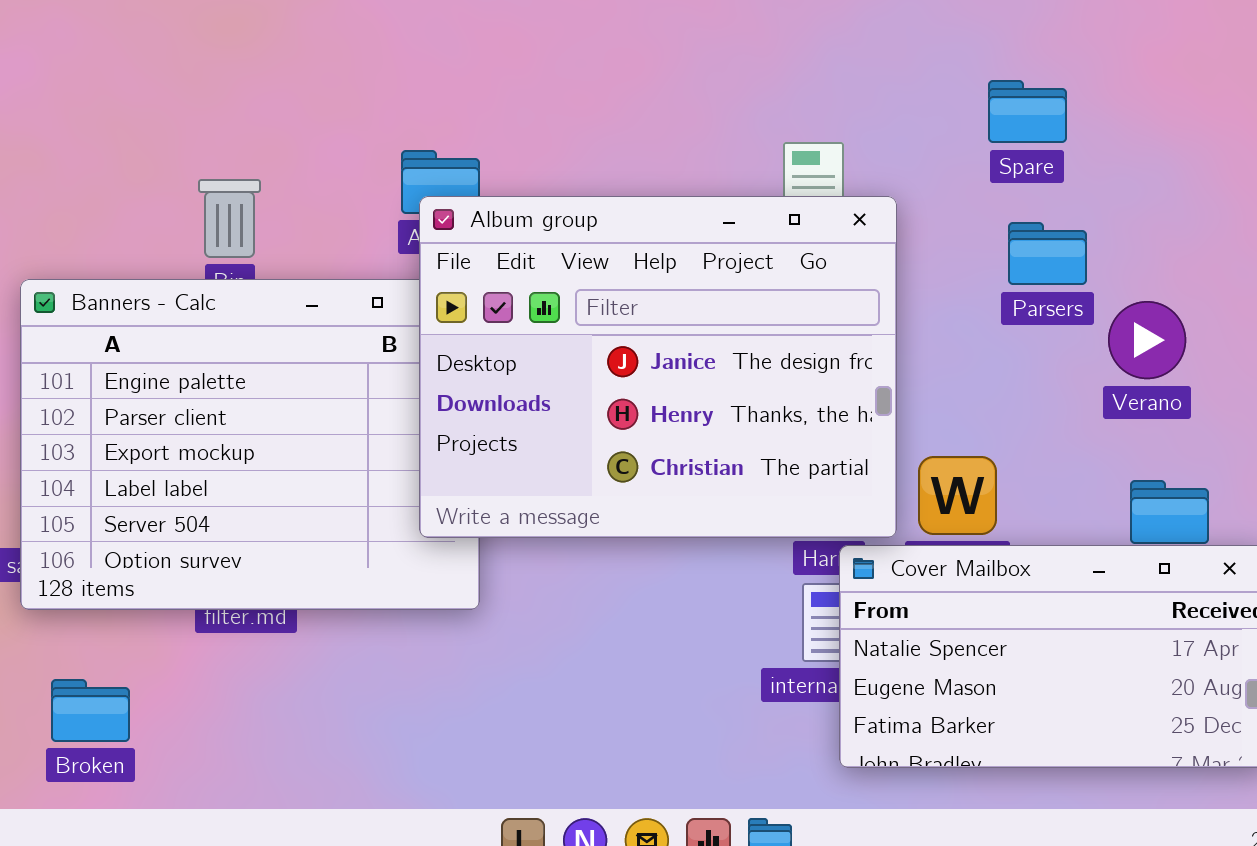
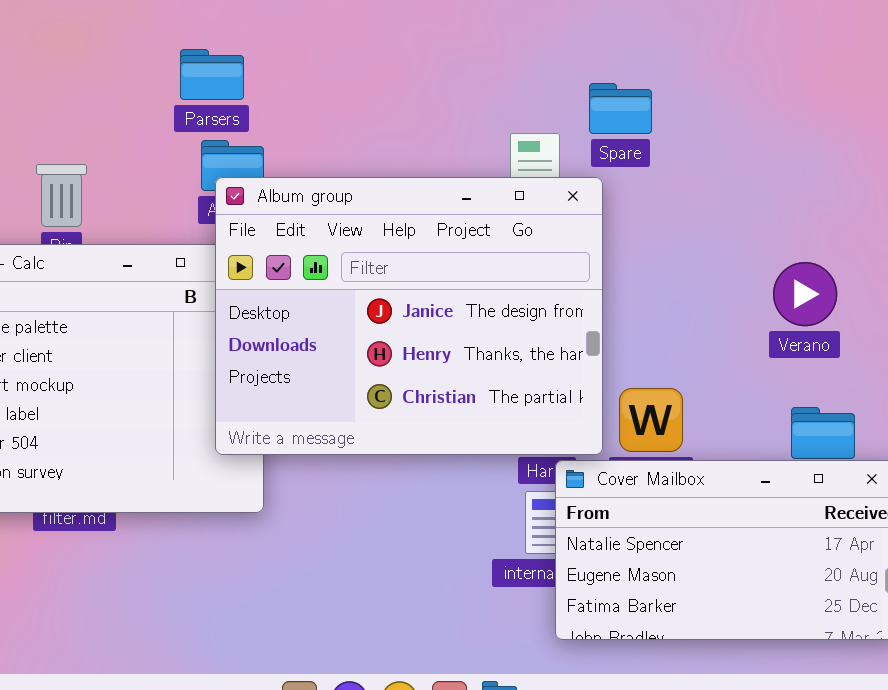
Spare: [988,80,1067,143] -> [589,83,652,134], moved
Parsers: [1008,222,1087,285] -> [180,49,244,100], moved

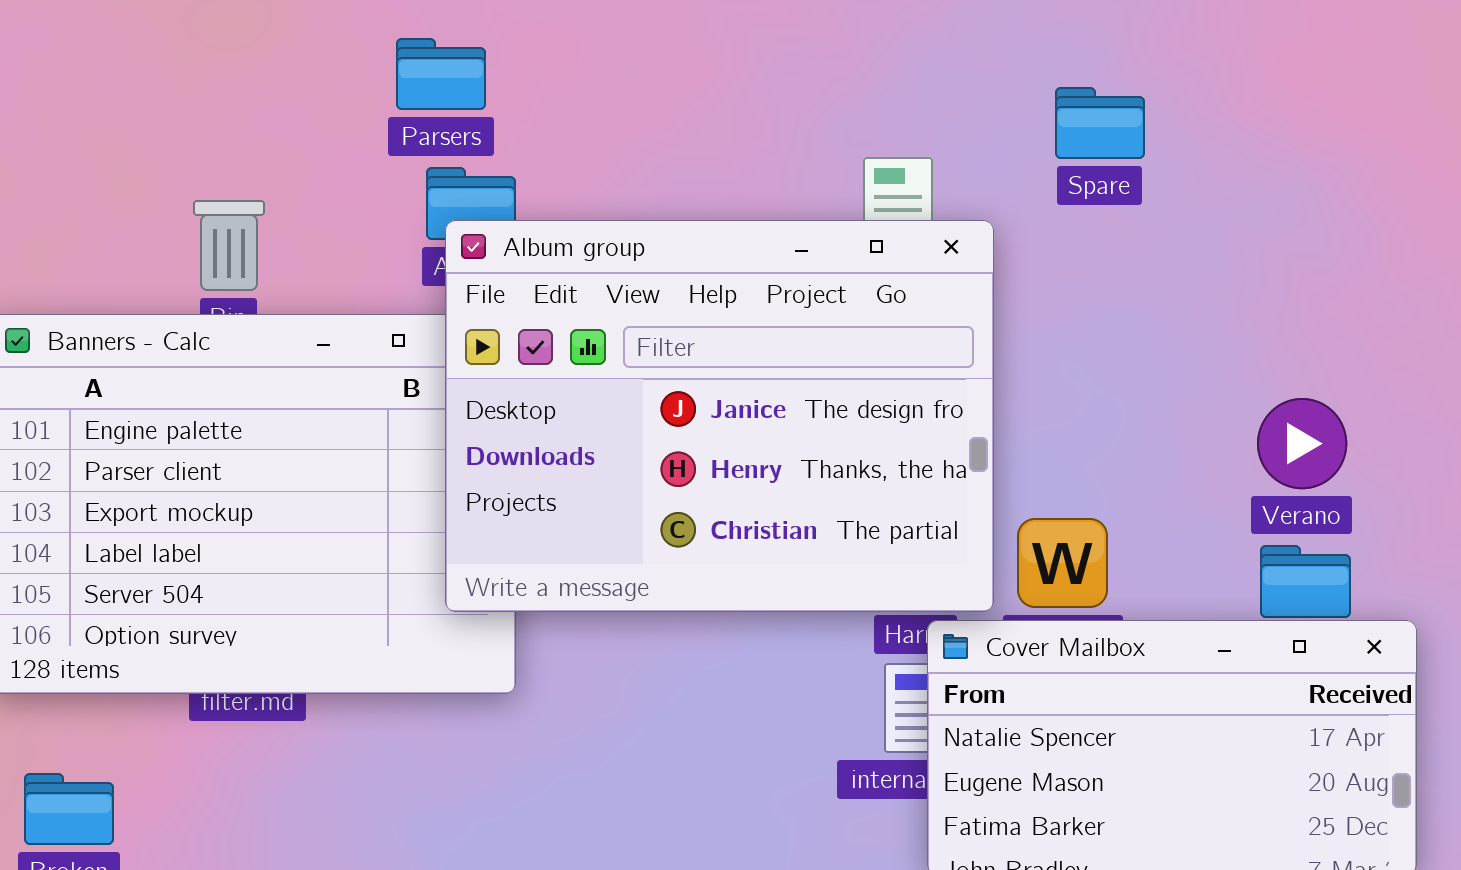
Spare: [589,83,652,134] -> [1055,87,1145,159], moved
Verano: [773,262,837,326] -> [1257,398,1347,489], moved

